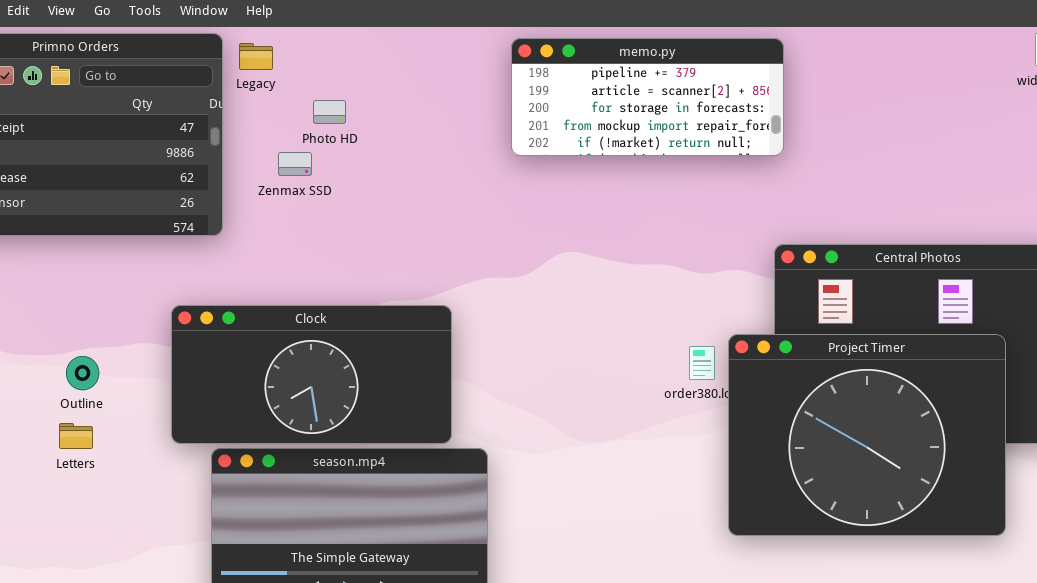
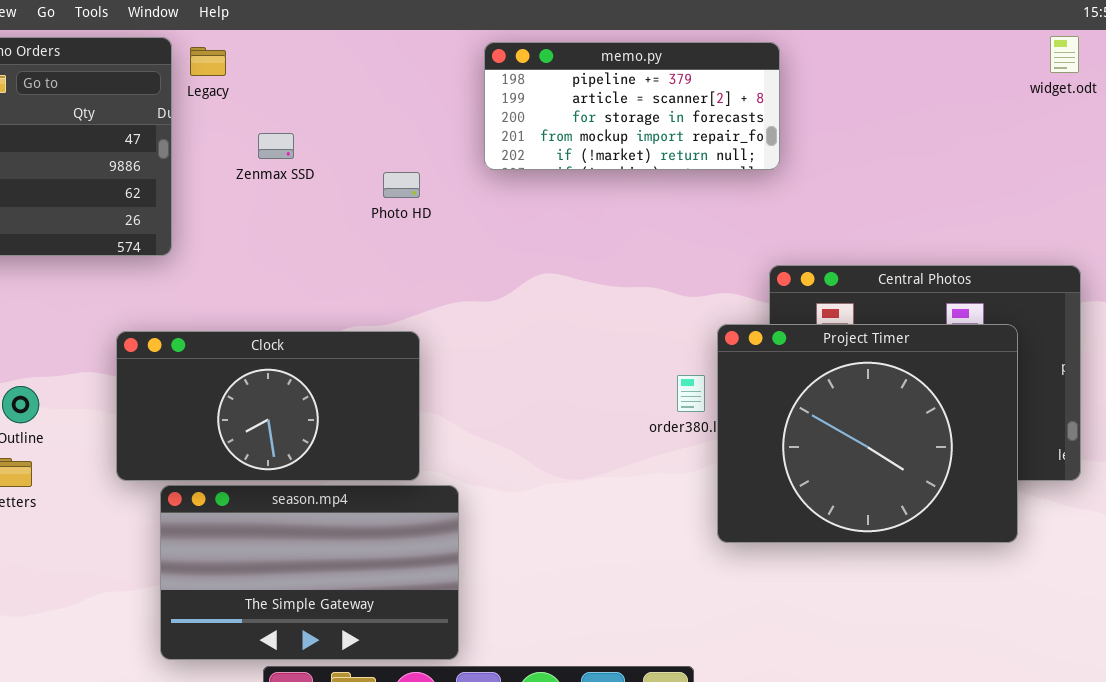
Photo HD: [313,100,346,124] -> [383,172,420,198], moved
Zenmax SSD: [278,152,312,176] -> [258,133,294,159], moved
Project Timer: [728,334,1006,536] -> [717,324,1018,543], moved

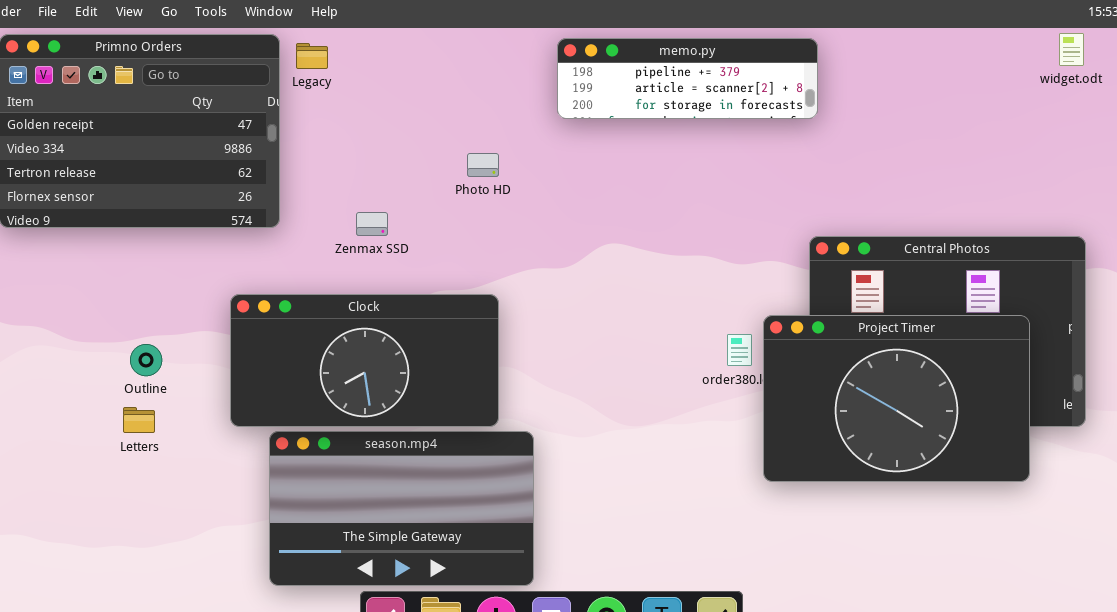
memo.py: [484,42,780,170] -> [557,38,818,119], resized
Zenmax SSD: [258,133,294,159] -> [356,212,388,236], moved
Project Timer: [717,324,1018,543] -> [763,315,1030,482], resized

